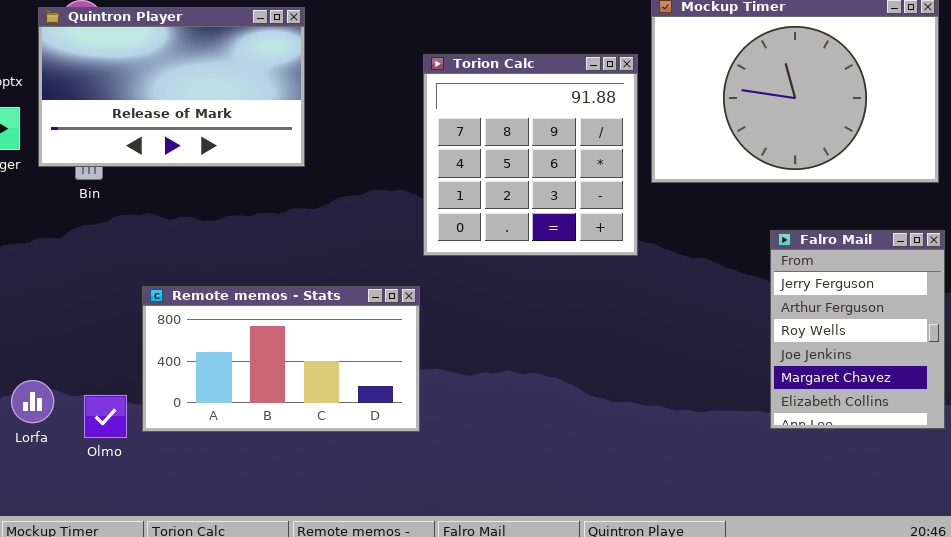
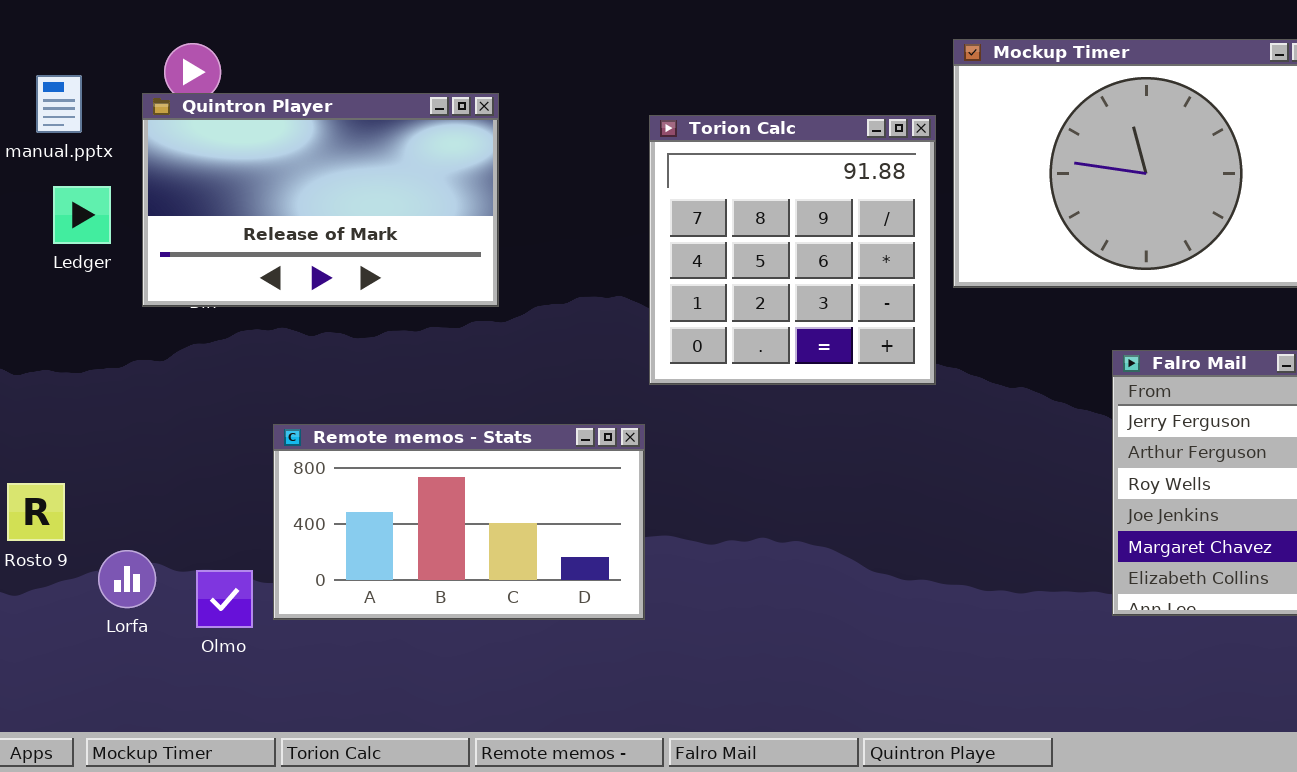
Quintron Player: [38,7,305,167] -> [142,93,499,307], moved

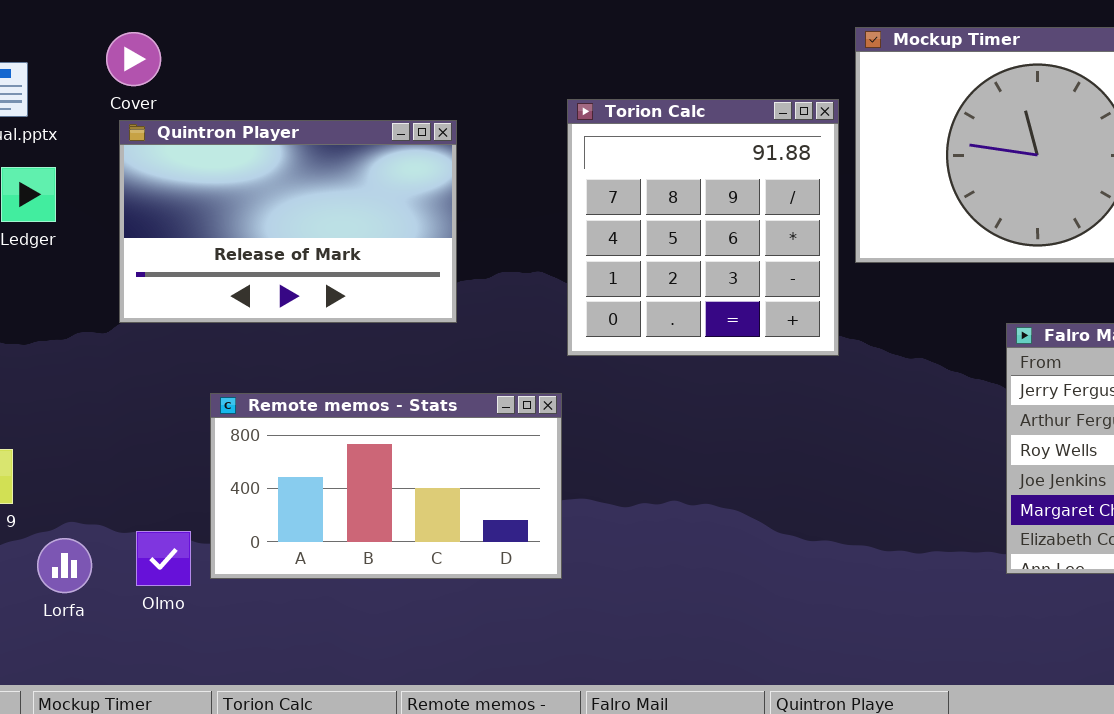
Quintron Player: [142,93,499,307] -> [119,120,457,323], moved
Lorfa: [98,550,156,608] -> [37,538,92,593], moved

